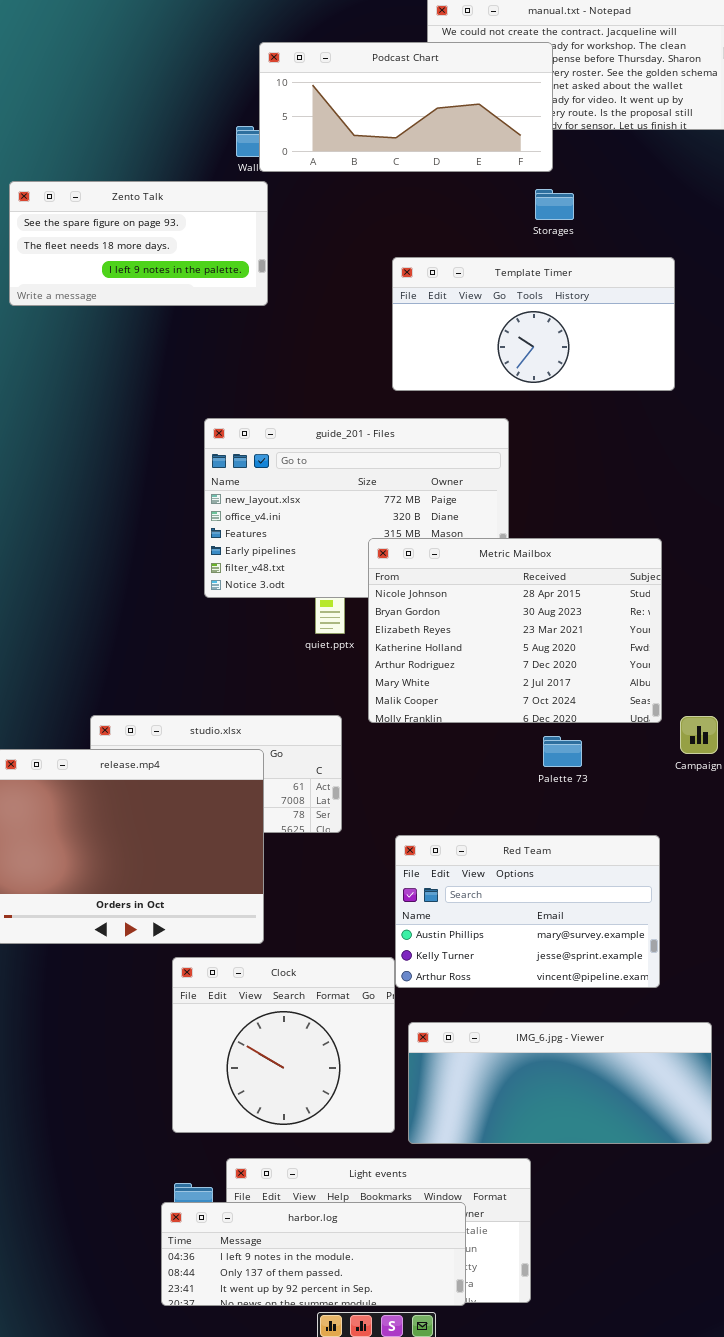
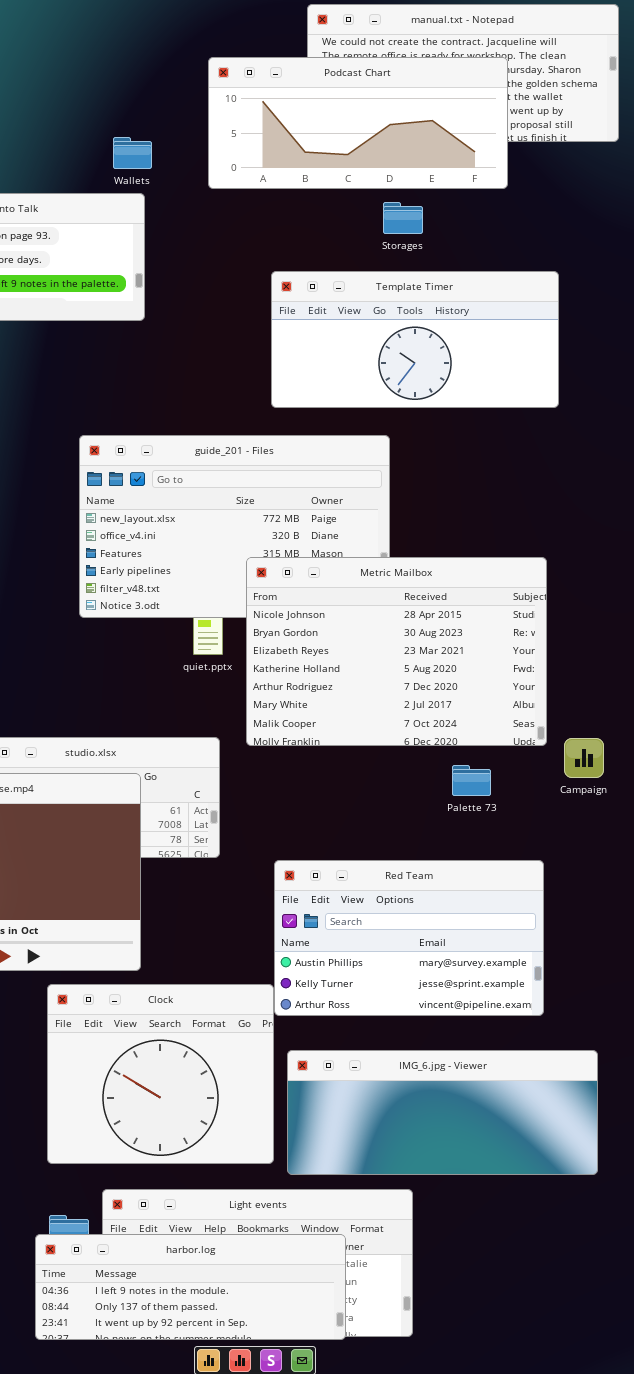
Podcast Chart: [259,42,553,172] -> [208,57,508,189], moved
Storages: [535,189,574,220] -> [383,202,423,234], moved
Palette 73: [543,736,582,767] -> [452,765,491,796], moved

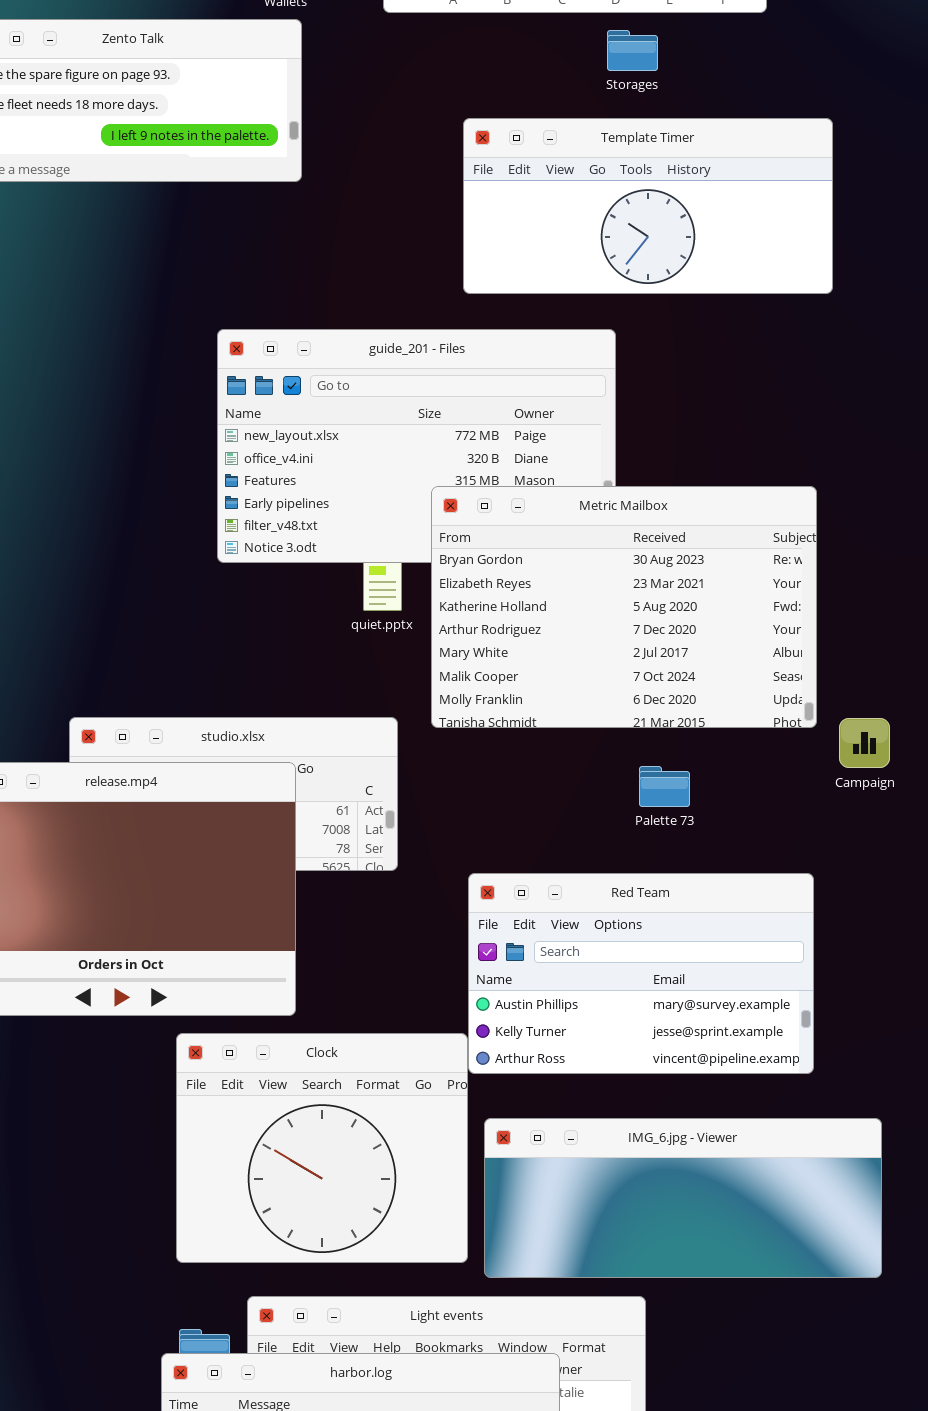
Metric Mailbox: [246,557,547,746] -> [431,486,817,728], scrolled down 1 row
Palette 73: [452,765,491,796] -> [639,766,690,807], moved

